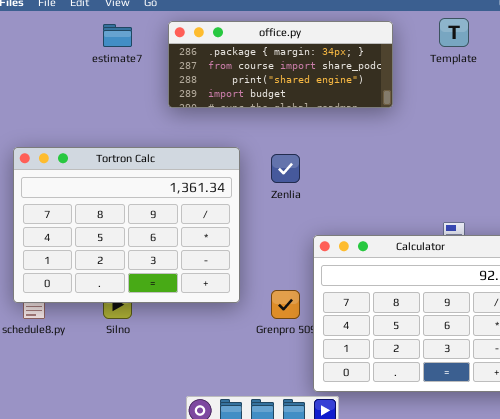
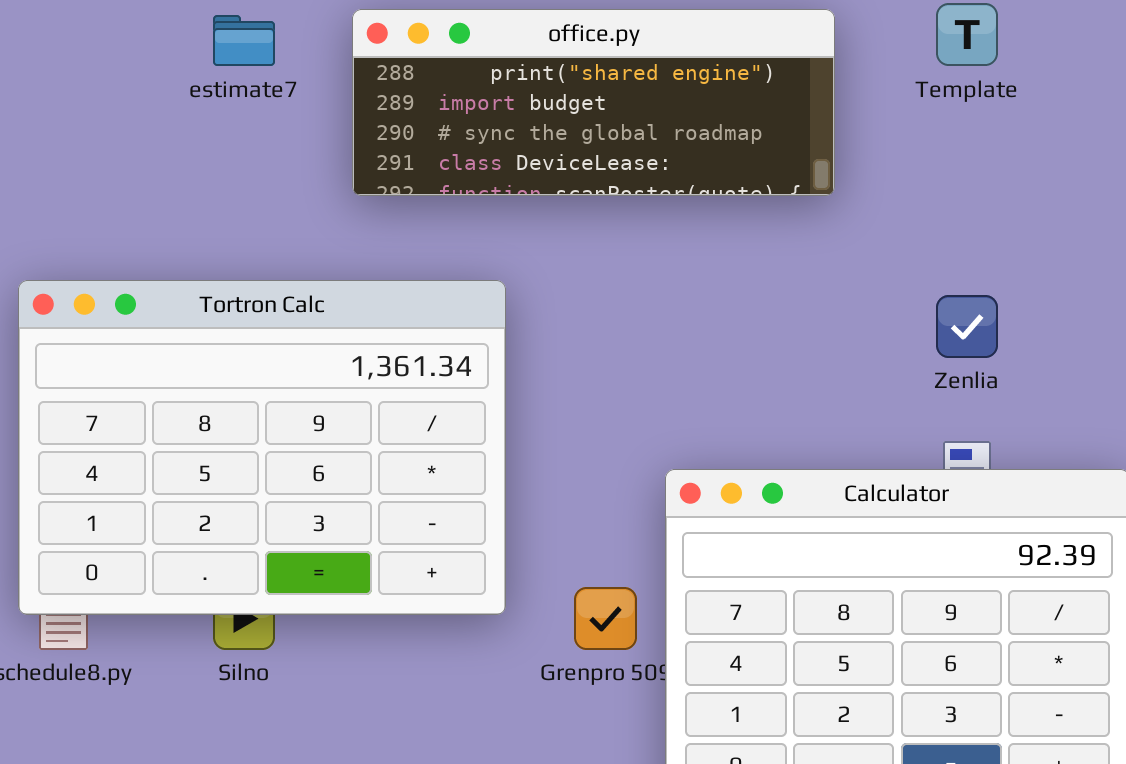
office.py: [168,21,393,108] -> [352,9,835,196], scrolled down 2 rows
Zenlia: [271,154,300,183] -> [936,295,998,358], moved

